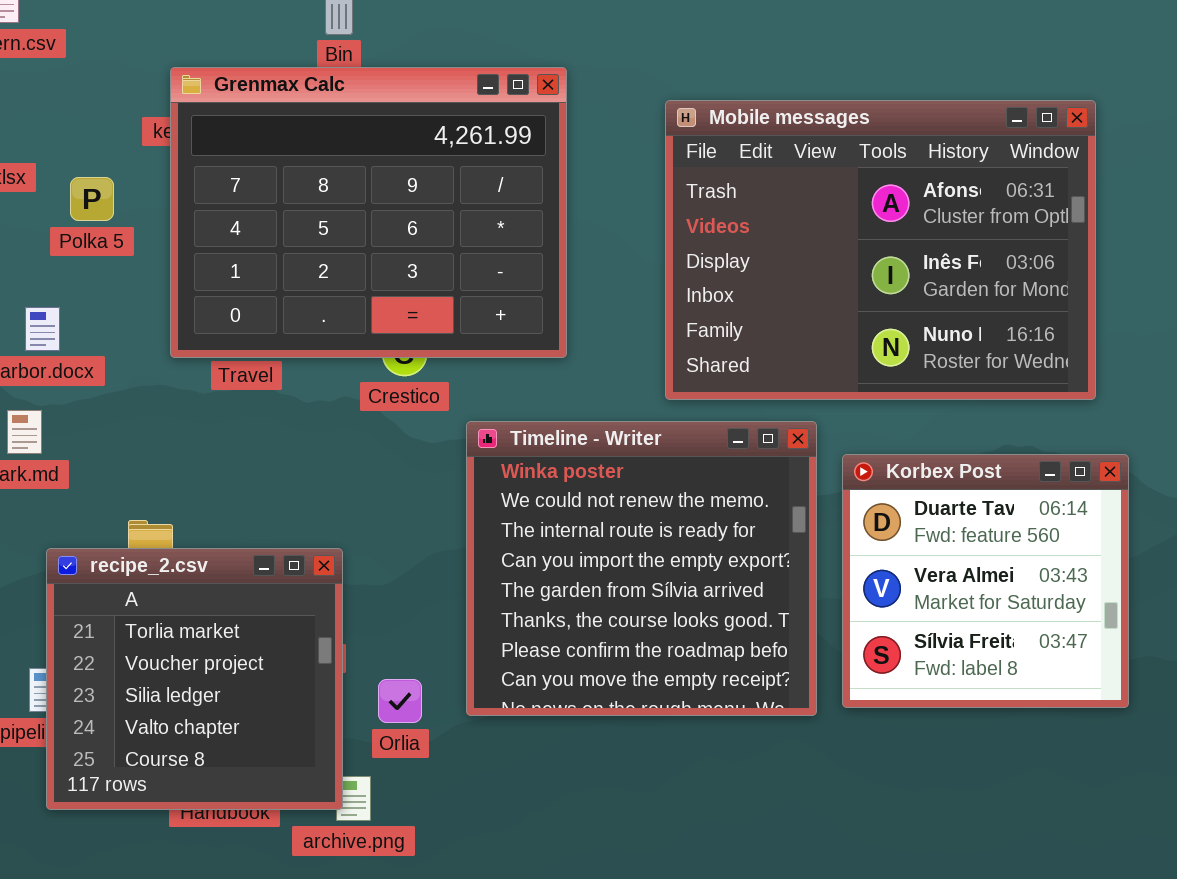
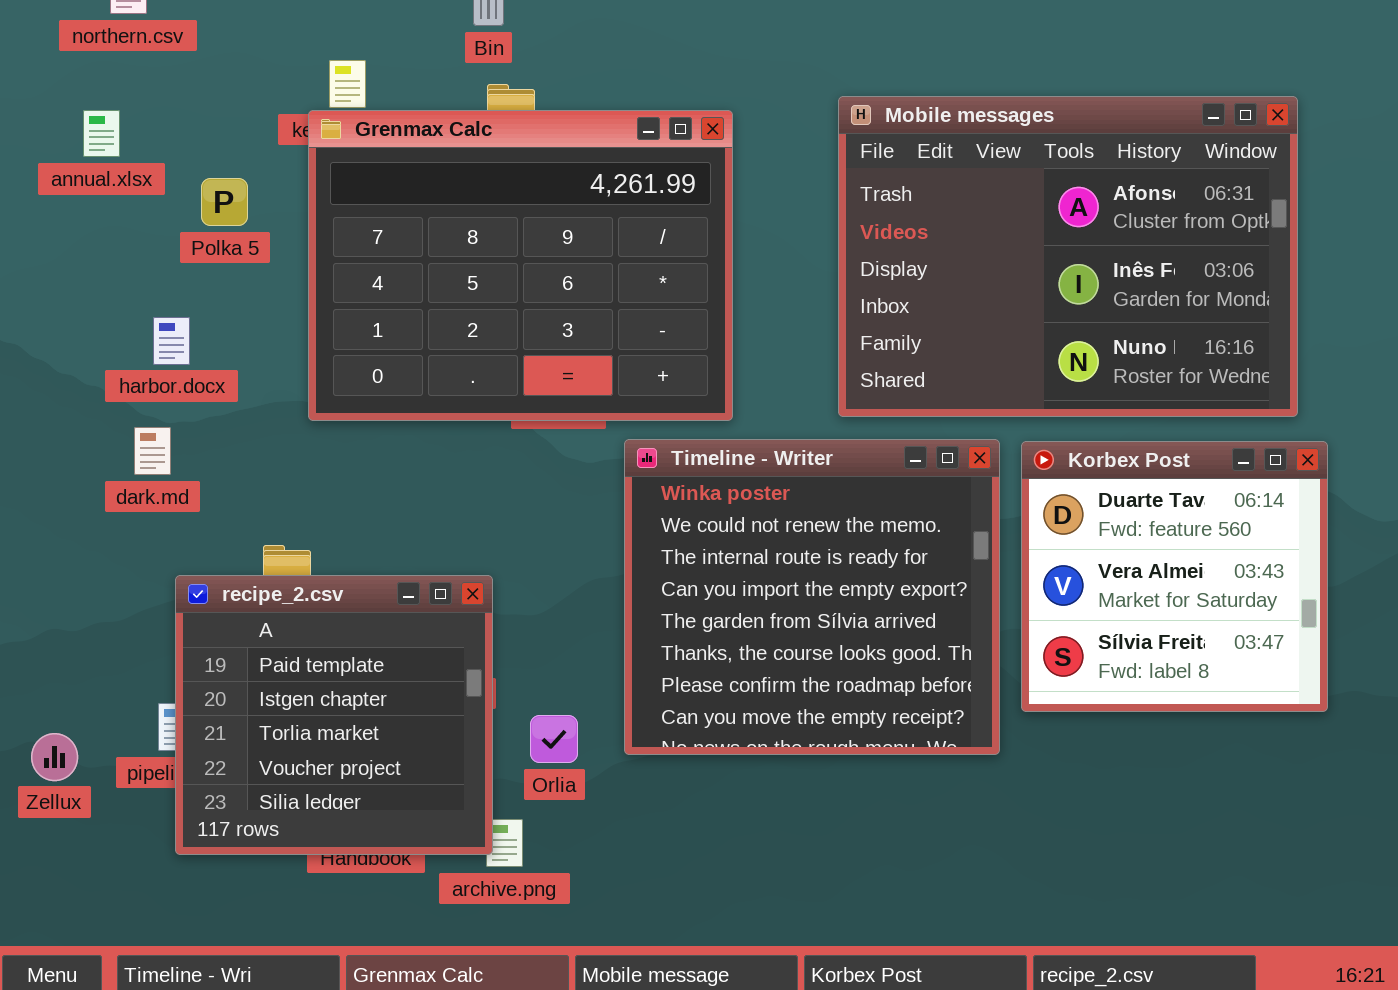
Grenmax Calc: [170,67,567,358] -> [308,110,733,421], moved
Korbex Post: [842,454,1129,708] -> [1021,441,1328,712], moved
recipe_2.csv: [46,548,343,810] -> [175,575,493,855], scrolled up 2 rows

